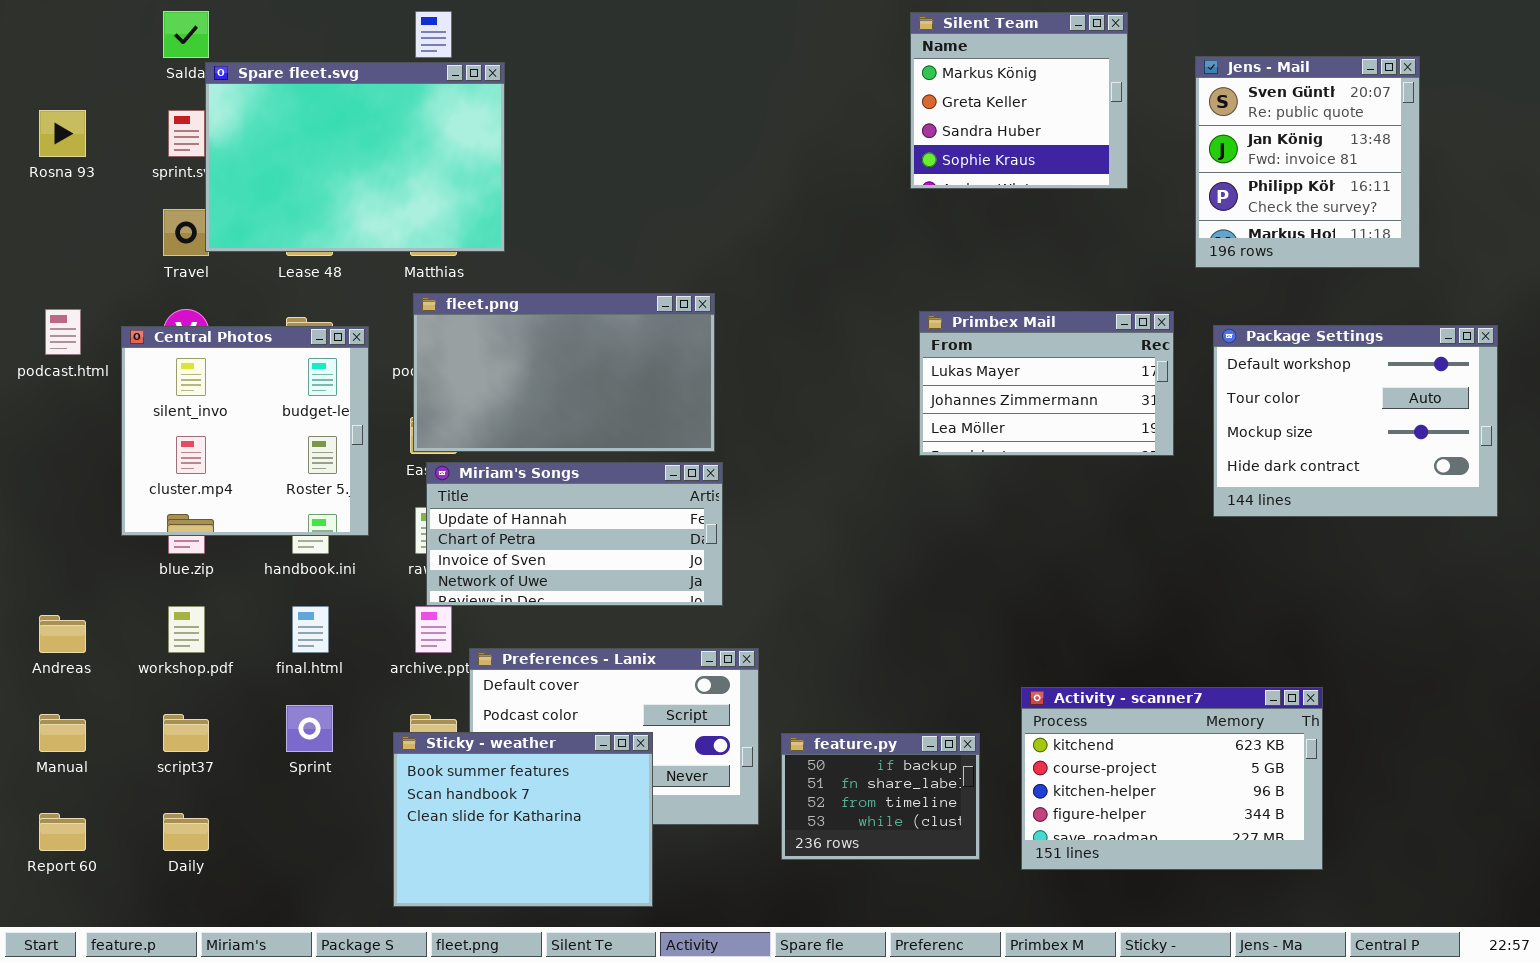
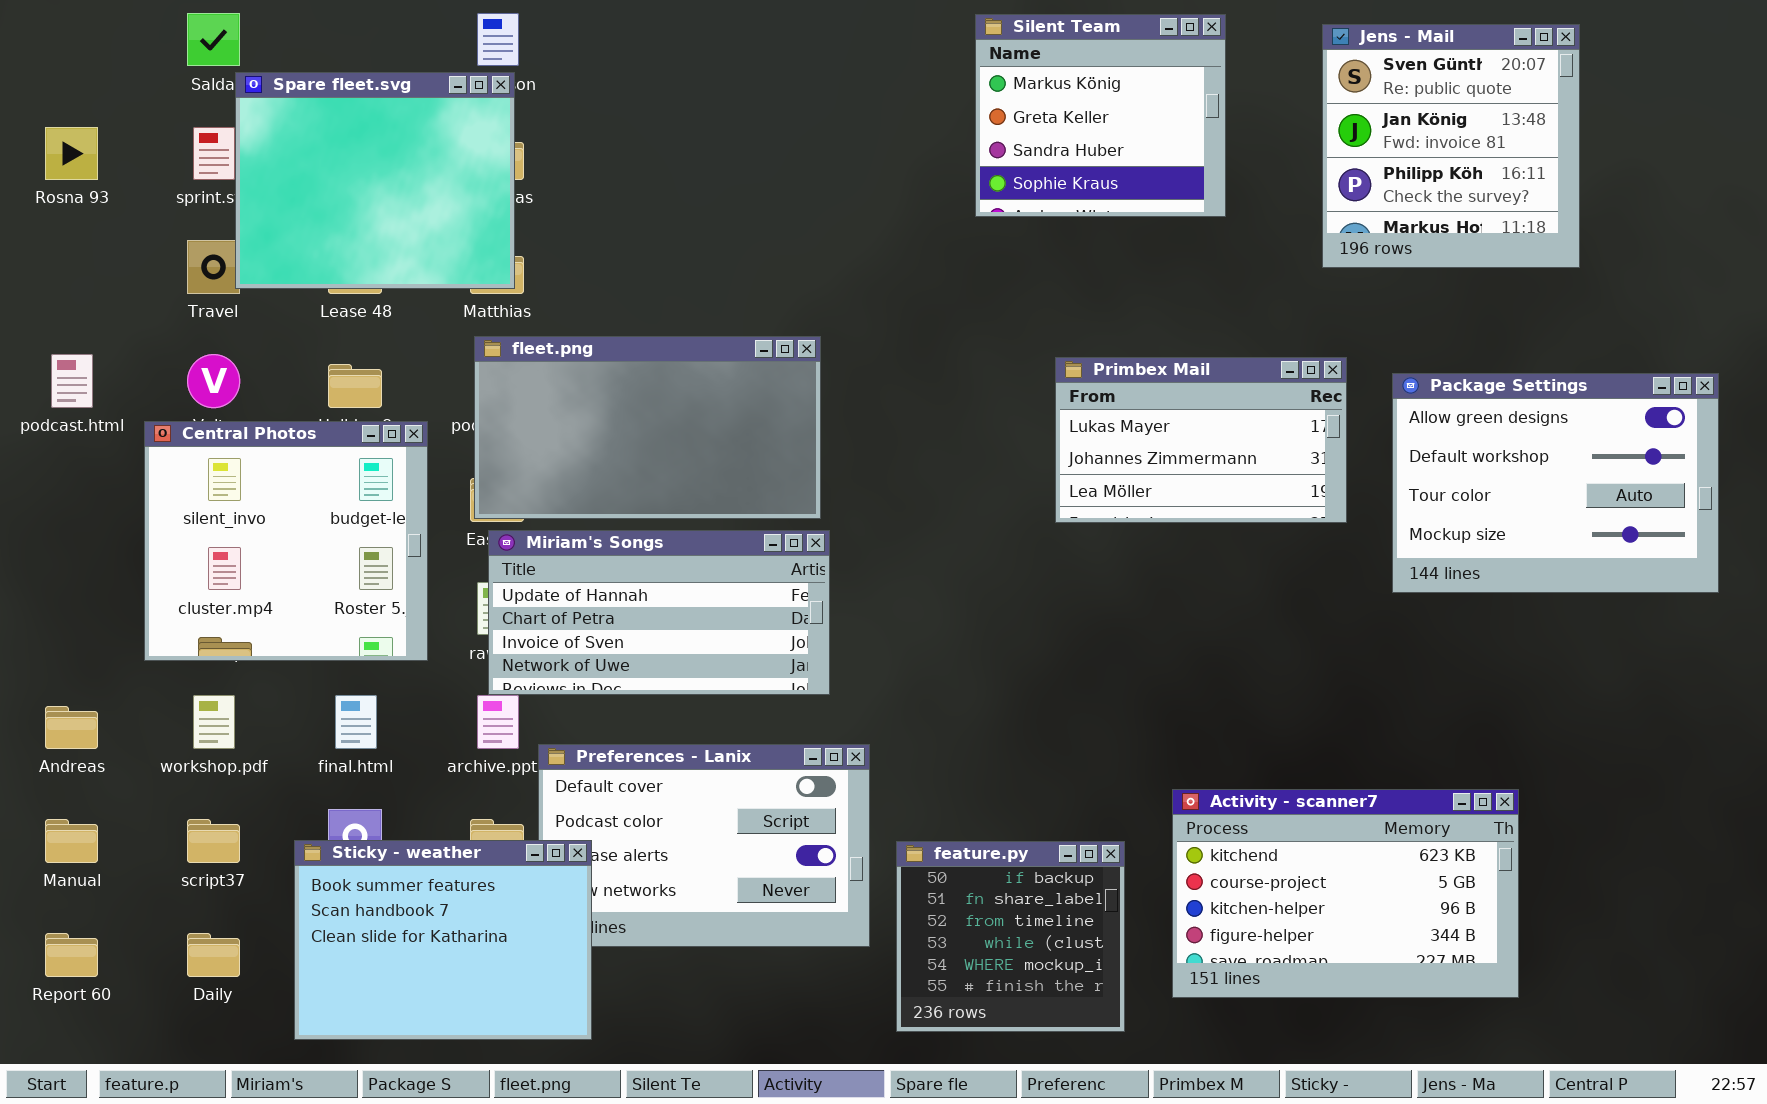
Silent Team: [910,12,1128,189] -> [975,14,1226,217], moved
Jens - Mail: [1195,56,1420,268] -> [1322,24,1580,268], moved
Spare fleet.svg: [205,62,505,252] -> [235,72,515,289], resized
Package Settings: [1213,325,1498,517] -> [1392,373,1719,593], scrolled up 1 row
Central Photos: [121,326,369,536] -> [144,421,428,661], moved
Sticky - weather: [393,732,653,907] -> [294,840,592,1040], moved
feature.py: [781,733,980,860] -> [896,841,1125,1032], resized

